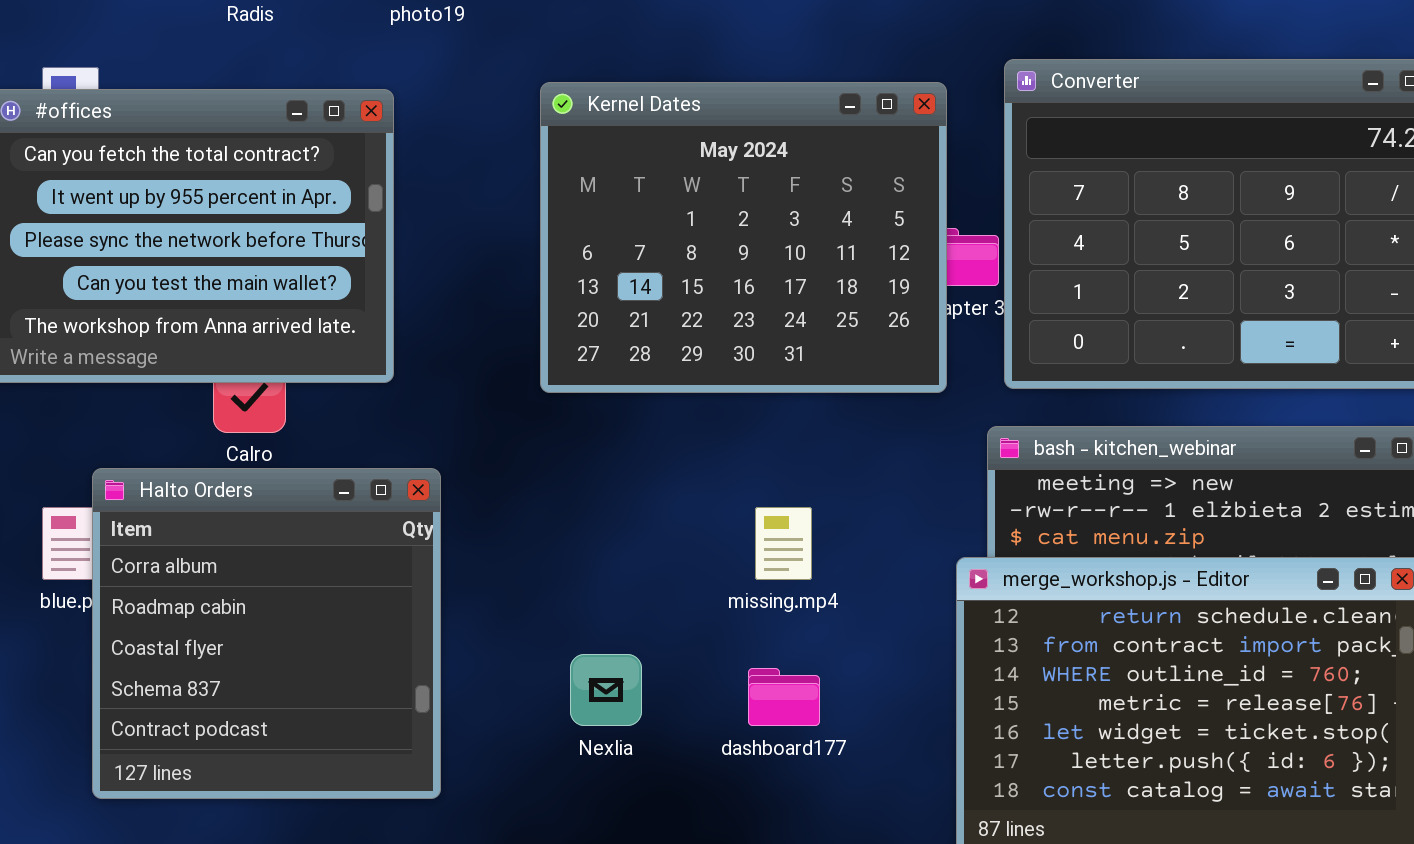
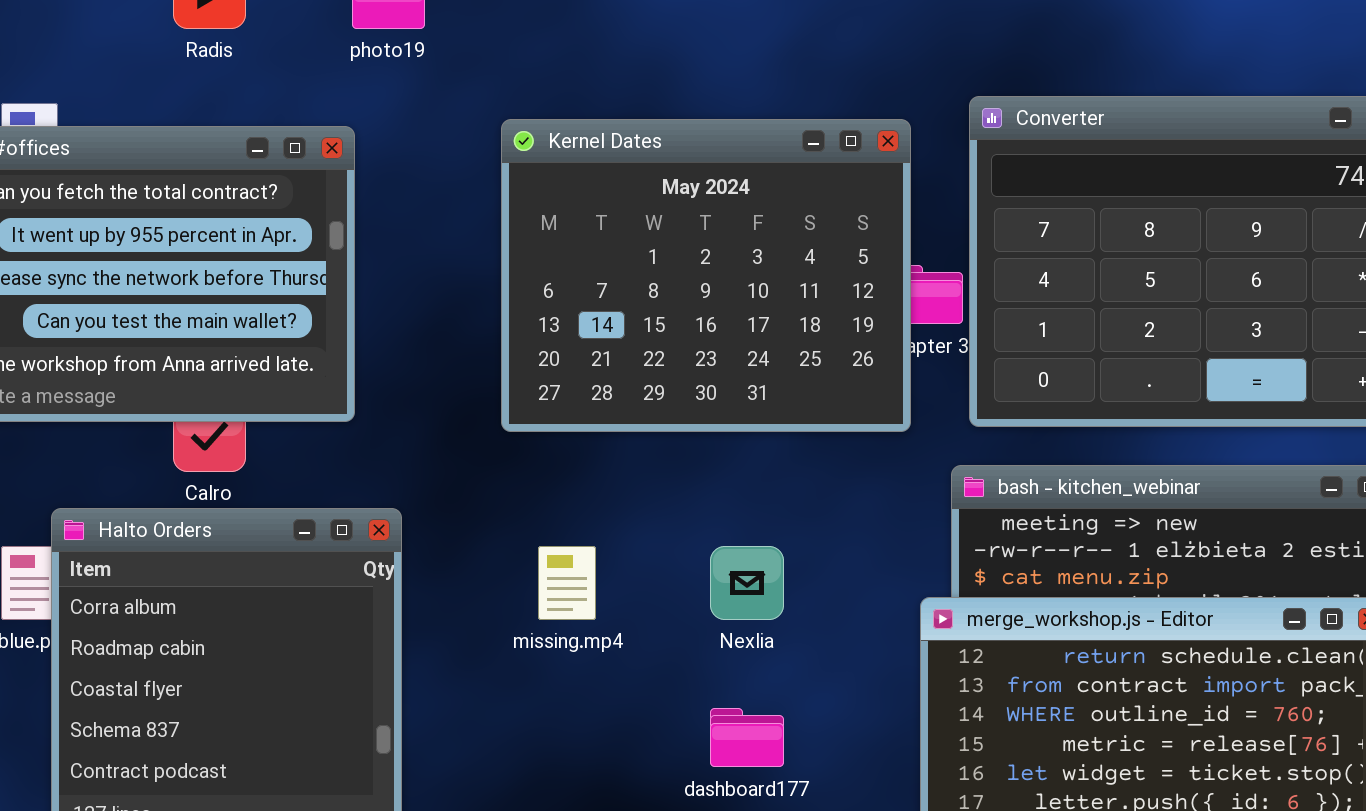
missing.mp4: [755,507,812,580] -> [538,546,596,620], moved
Nexlia: [570,654,642,726] -> [710,546,784,620], moved

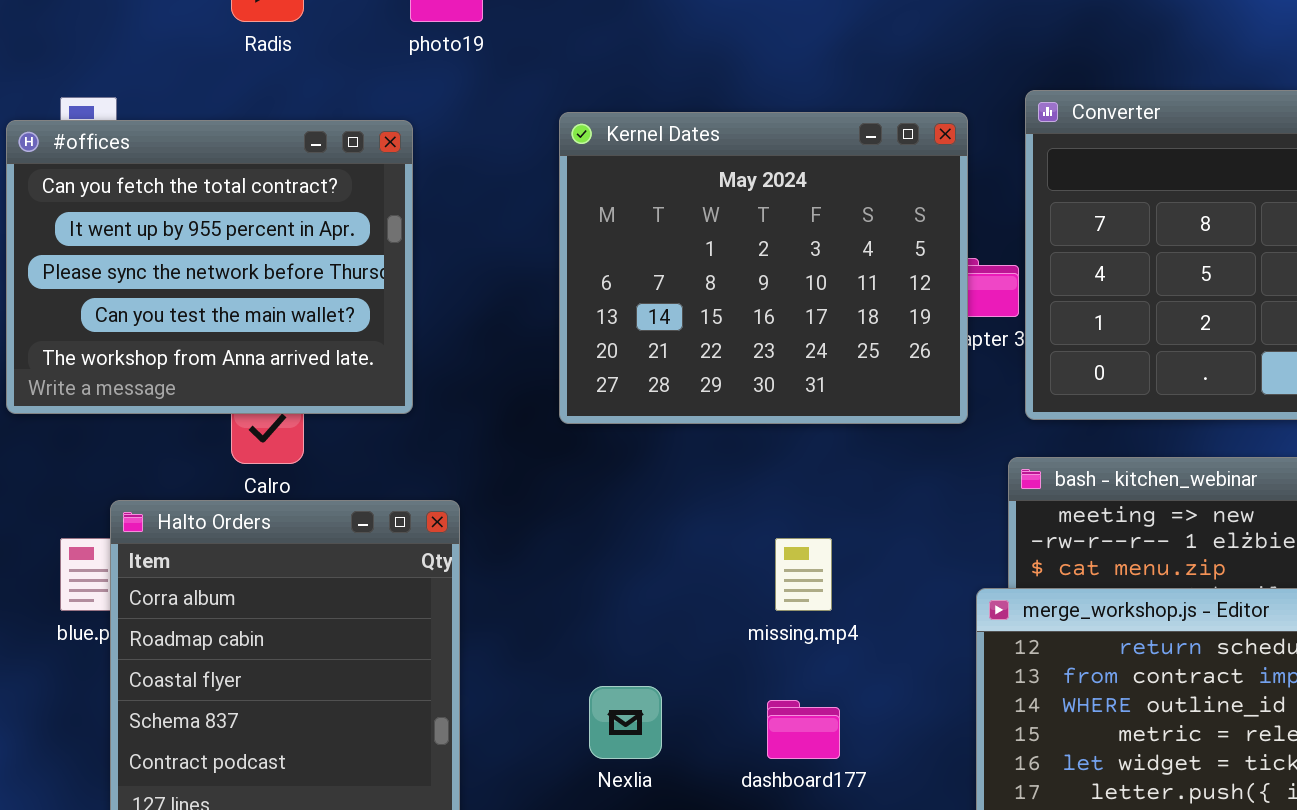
missing.mp4: [538,546,596,620] -> [775,538,832,611], moved
Nexlia: [710,546,784,620] -> [589,686,662,759], moved

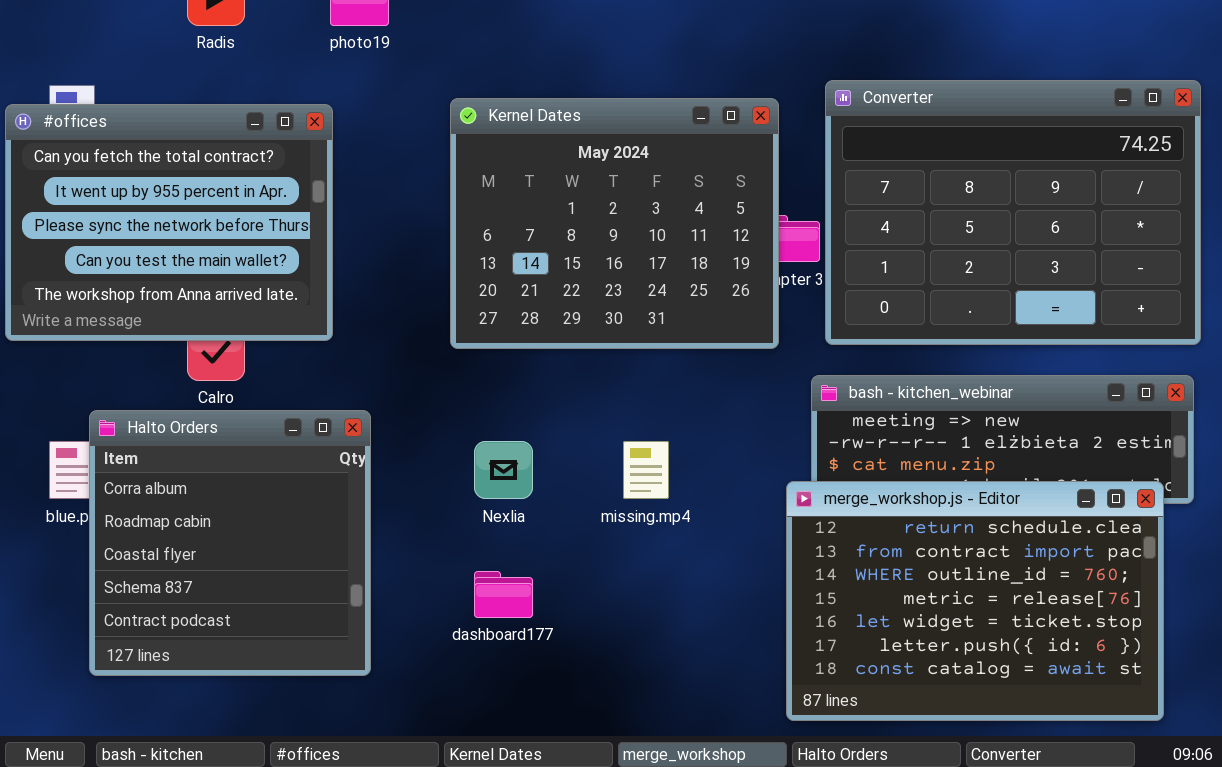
Nexlia: [589,686,662,759] -> [474,441,533,499], moved
dashboard177: [767,700,840,759] -> [474,571,533,618], moved

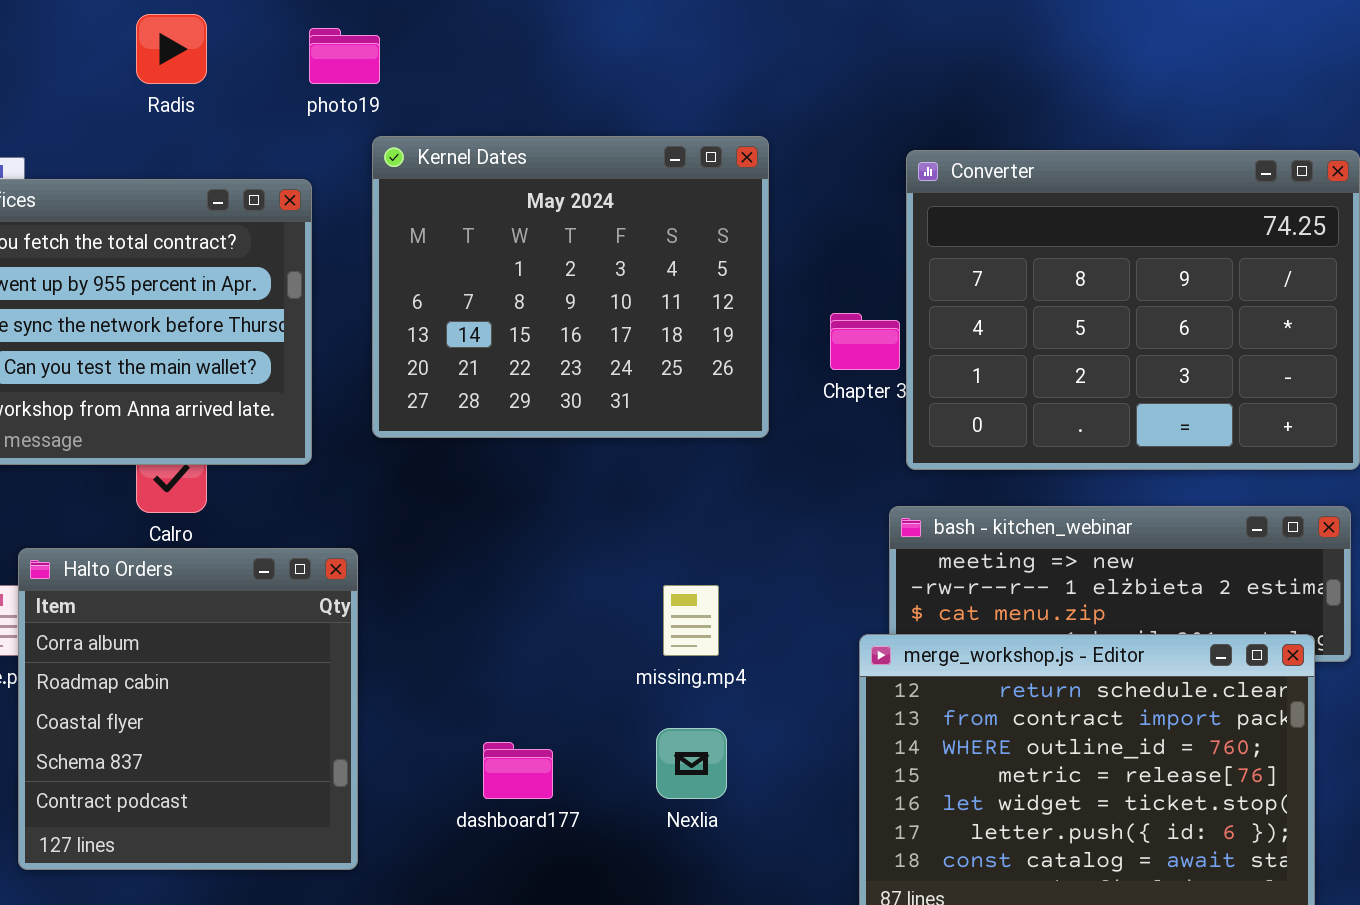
Kernel Dates: [450,98,779,349] -> [372,136,769,438], moved
Nexlia: [474,441,533,499] -> [656,728,727,799], moved

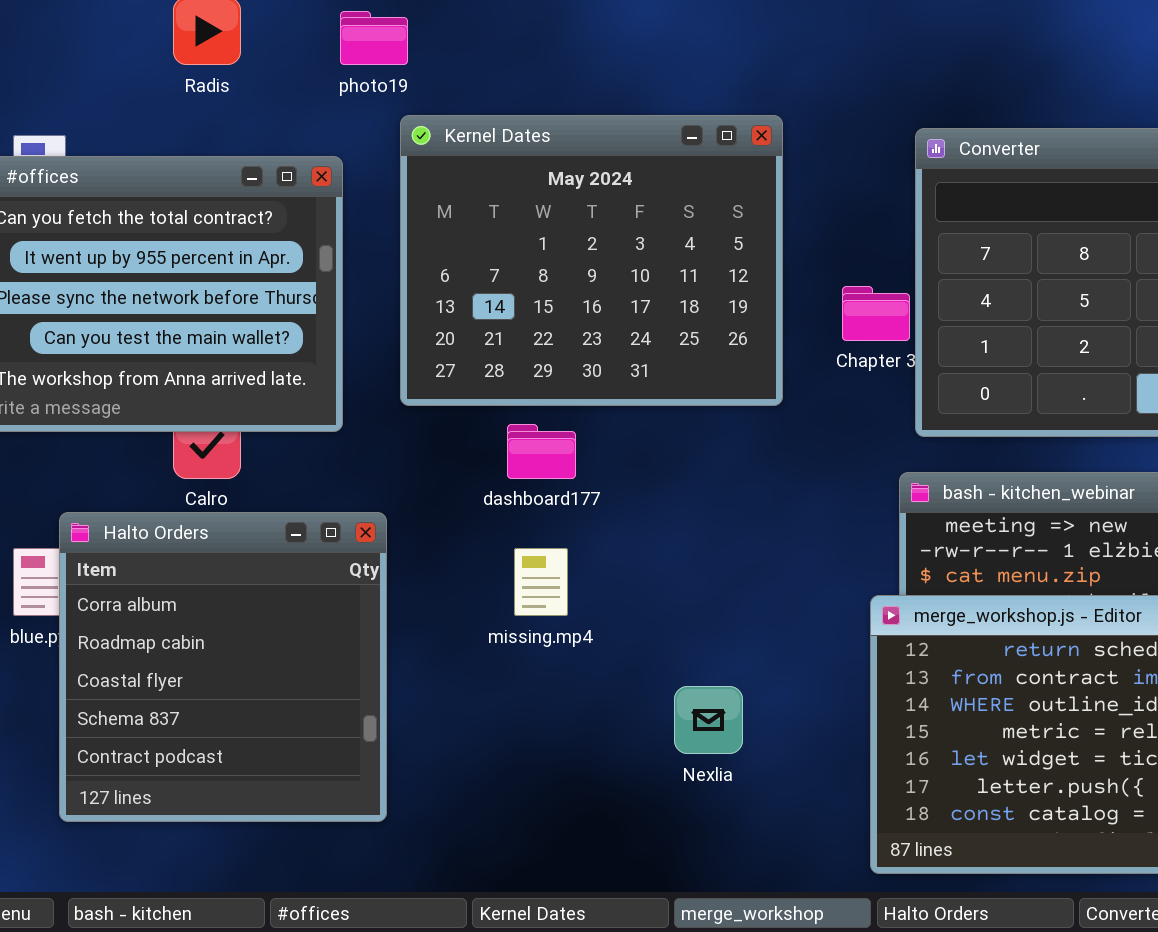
missing.mp4: [663,585,719,656] -> [514,548,568,616], moved
dashboard177: [483,742,553,799] -> [507,424,576,479], moved

